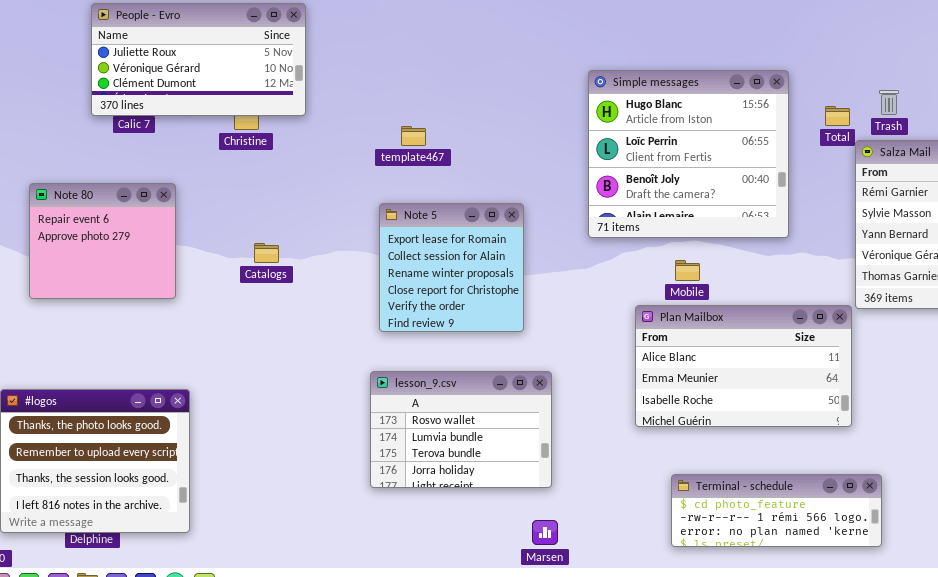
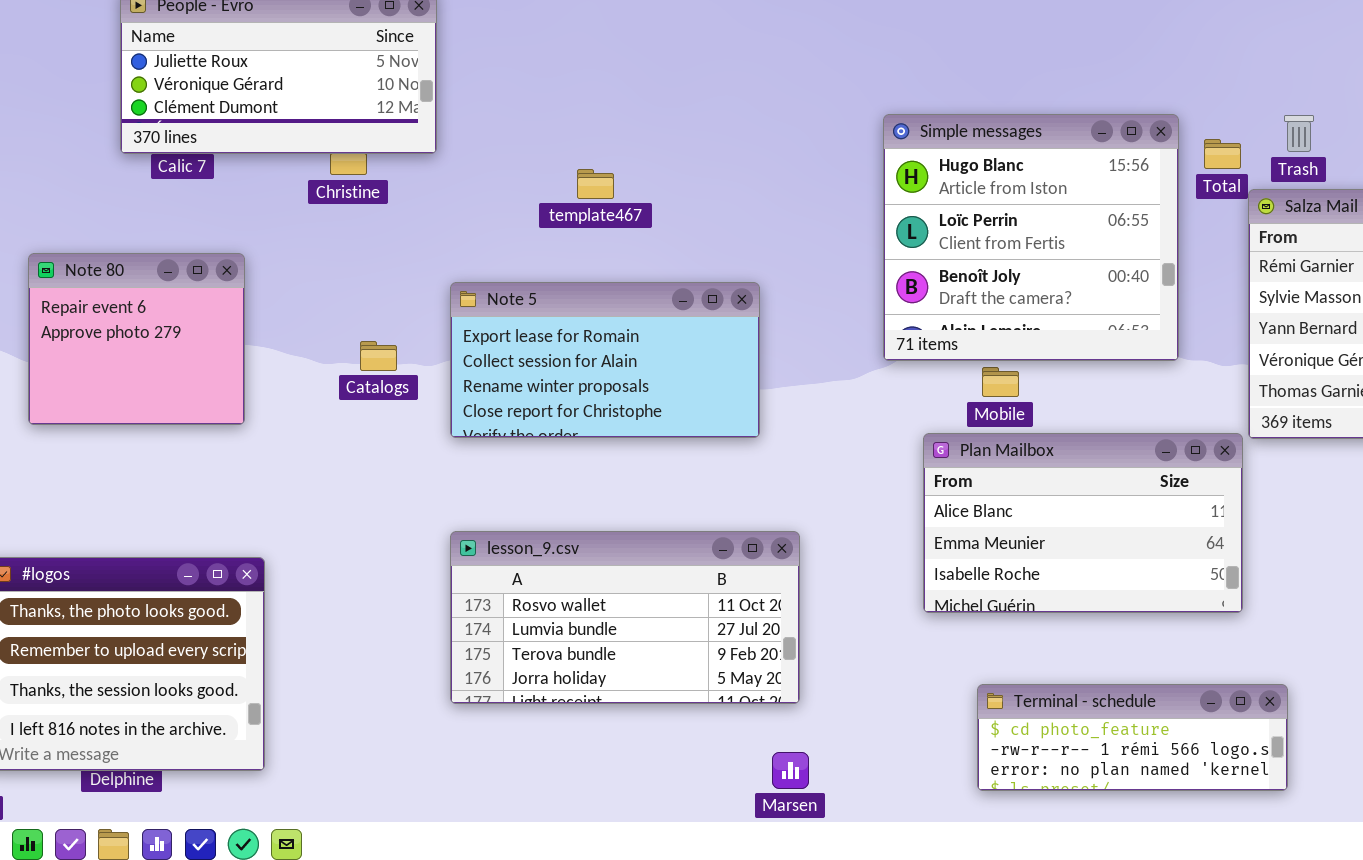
Simple messages: [588,70,789,238] -> [883,114,1179,361], moved
Note 5: [379,203,524,332] -> [450,282,760,438], resized
lesson_9.csv: [370,371,552,488] -> [450,531,800,704], resized

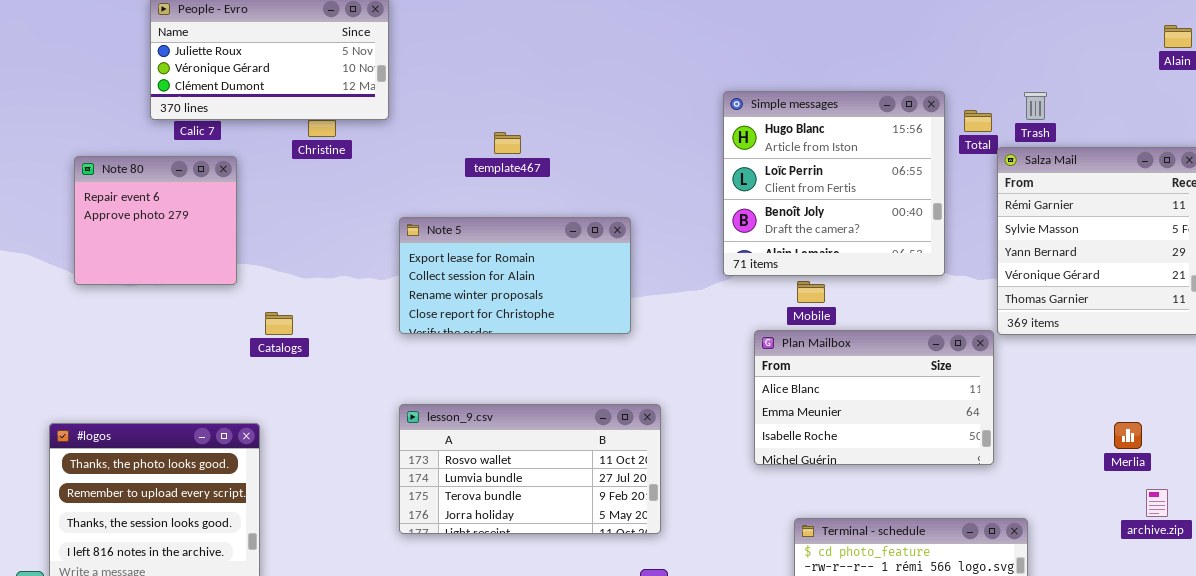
Note 80: [28,253,245,425] -> [74,156,237,285], moved
Catalogs: [360,341,397,371] -> [265,312,293,335], moved

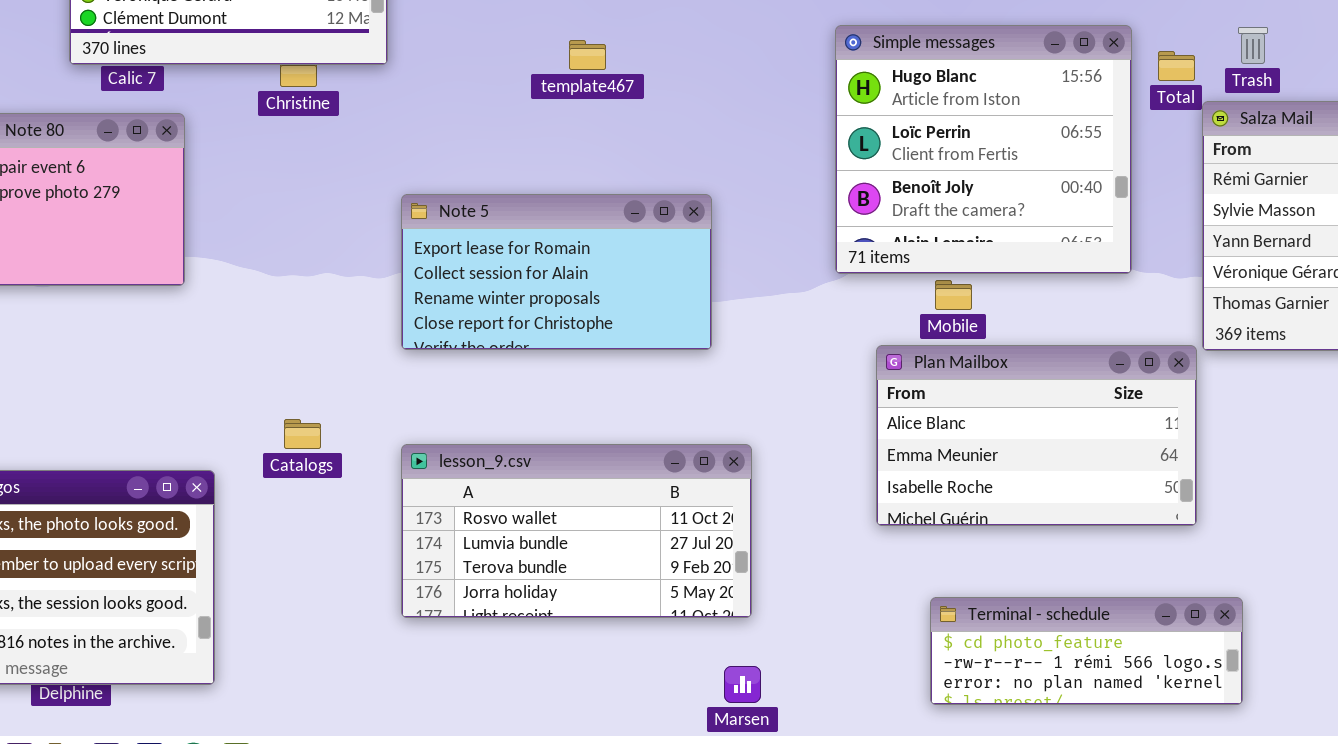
template467: [494,132,521,154] -> [569,40,606,70], moved
Catalogs: [265,312,293,335] -> [284,419,321,449], moved

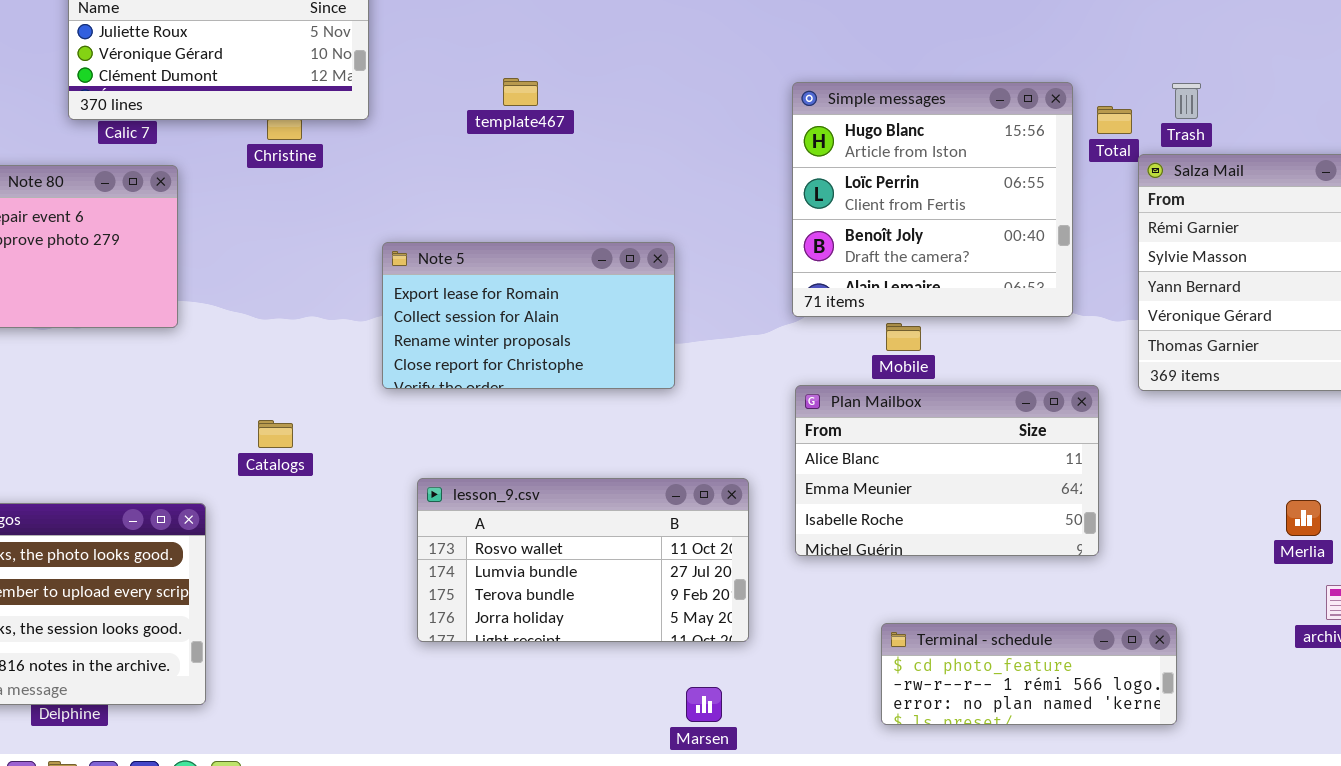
template467: [569,40,606,70] -> [503,78,538,106], moved
Plan Mailbox: [876,345,1197,526] -> [795,385,1099,556], moved
Catalogs: [284,419,321,449] -> [258,420,293,448], moved
lesson_9.csv: [401,444,752,618] -> [417,478,749,642], moved

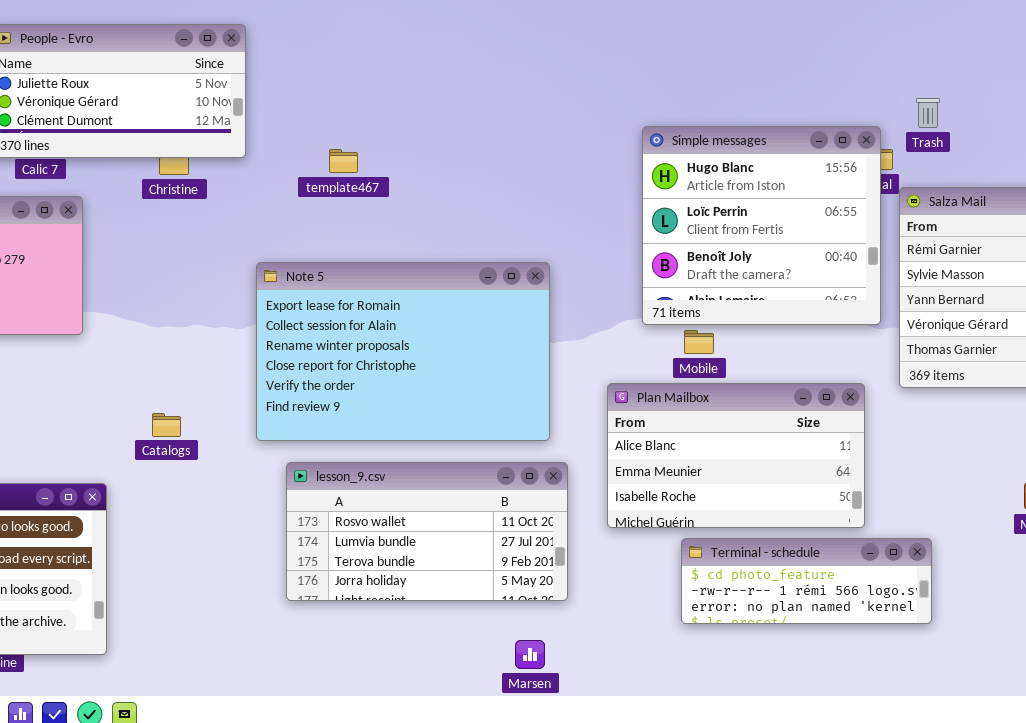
template467: [503,78,538,106] -> [329,149,358,173], moved
Simple messages: [792,82,1073,317] -> [642,126,881,325], moved
Trash: [1172,83,1201,119] -> [916,98,940,128], moved
Note 5: [382,242,675,389] -> [256,262,550,441], resized
Terminal - schedule: [881,623,1177,725] -> [681,538,932,624], moved

